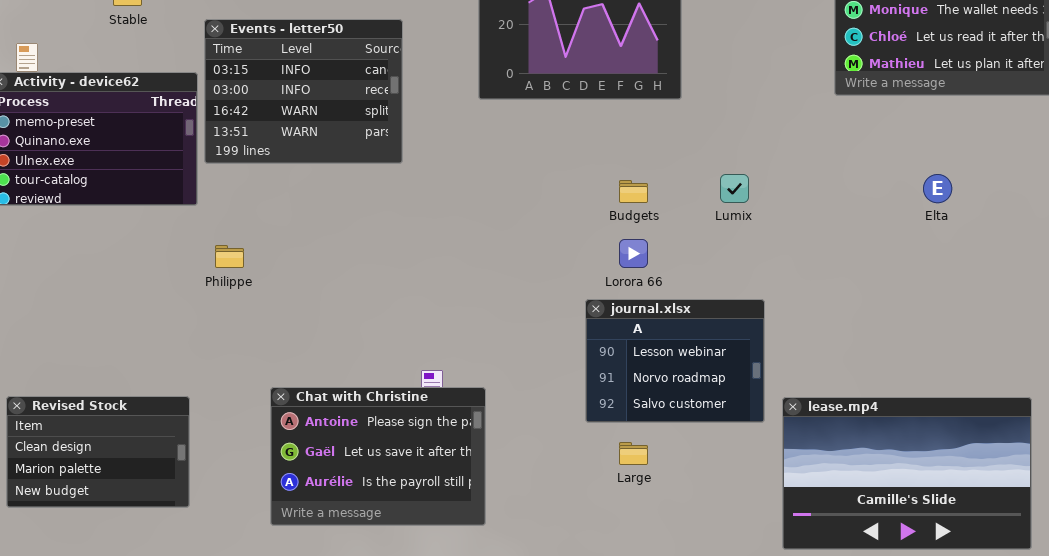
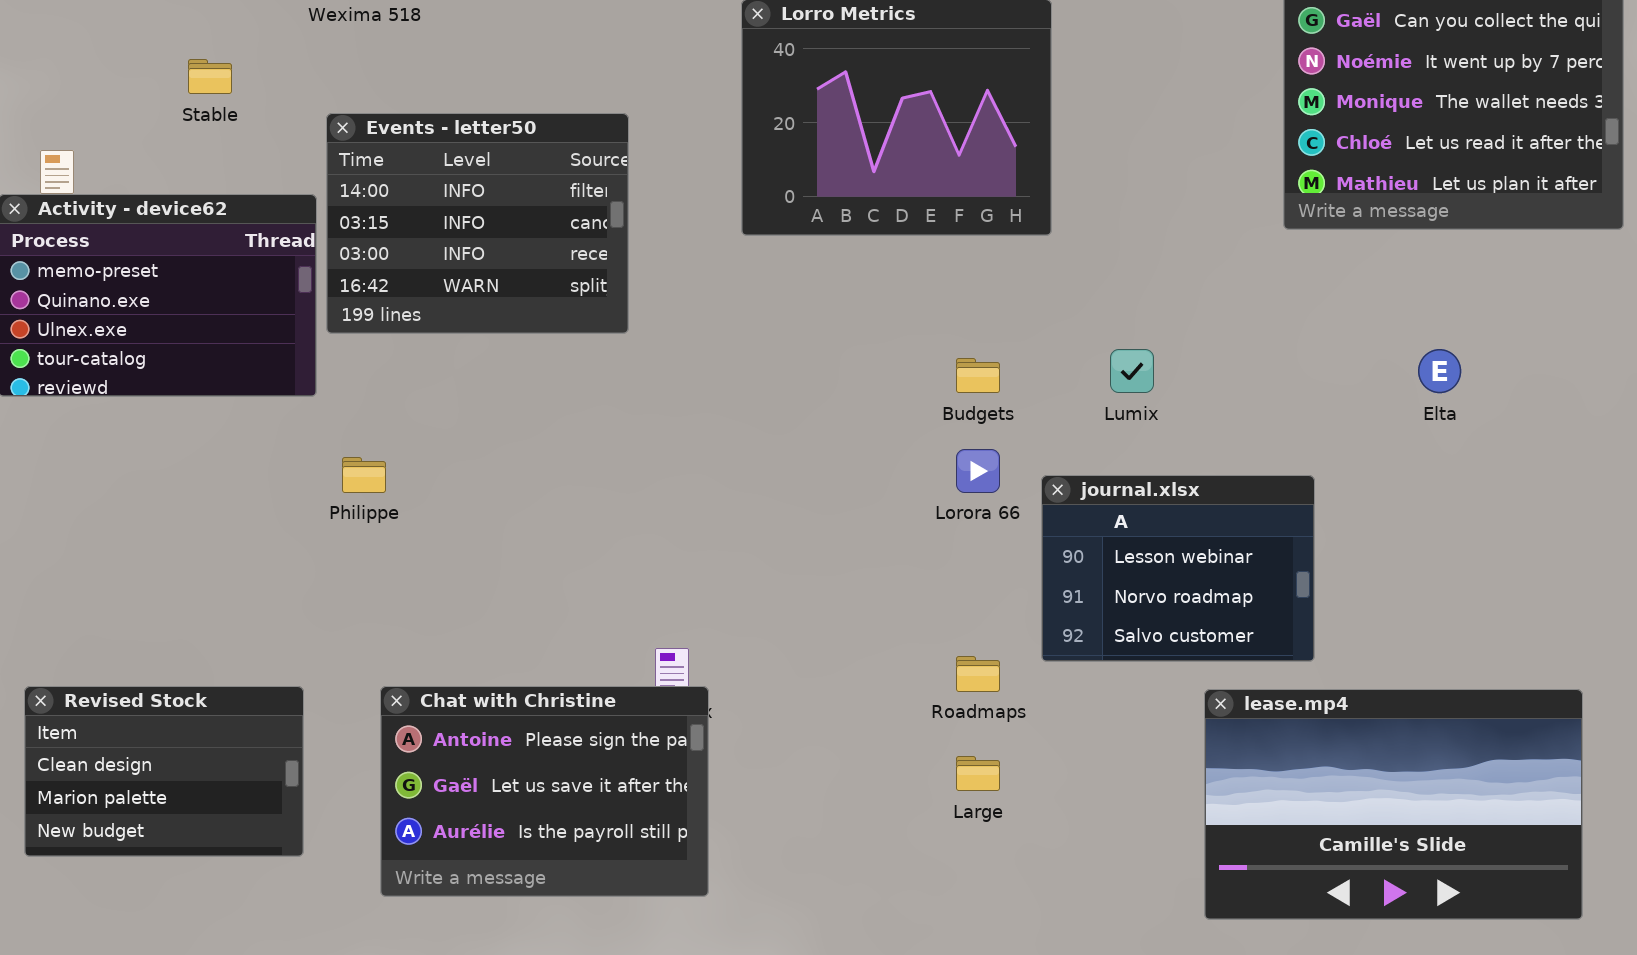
Events - letter50: [204,19,403,164] -> [326,113,629,334], scrolled up 1 row
journal.xlsx: [585,299,765,423] -> [1041,475,1315,662], moved
Chat with Christine: [270,387,486,526] -> [380,686,709,897], moved

